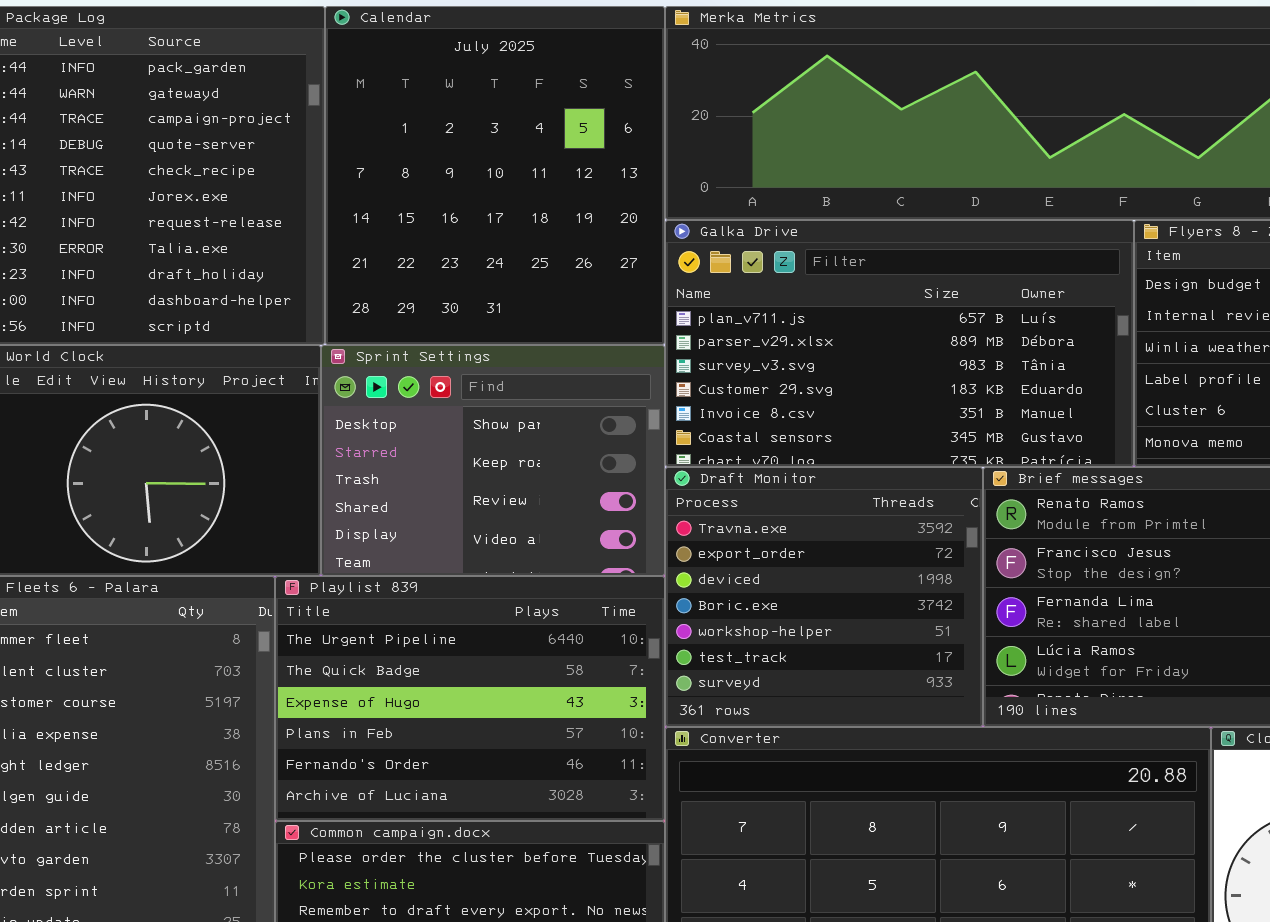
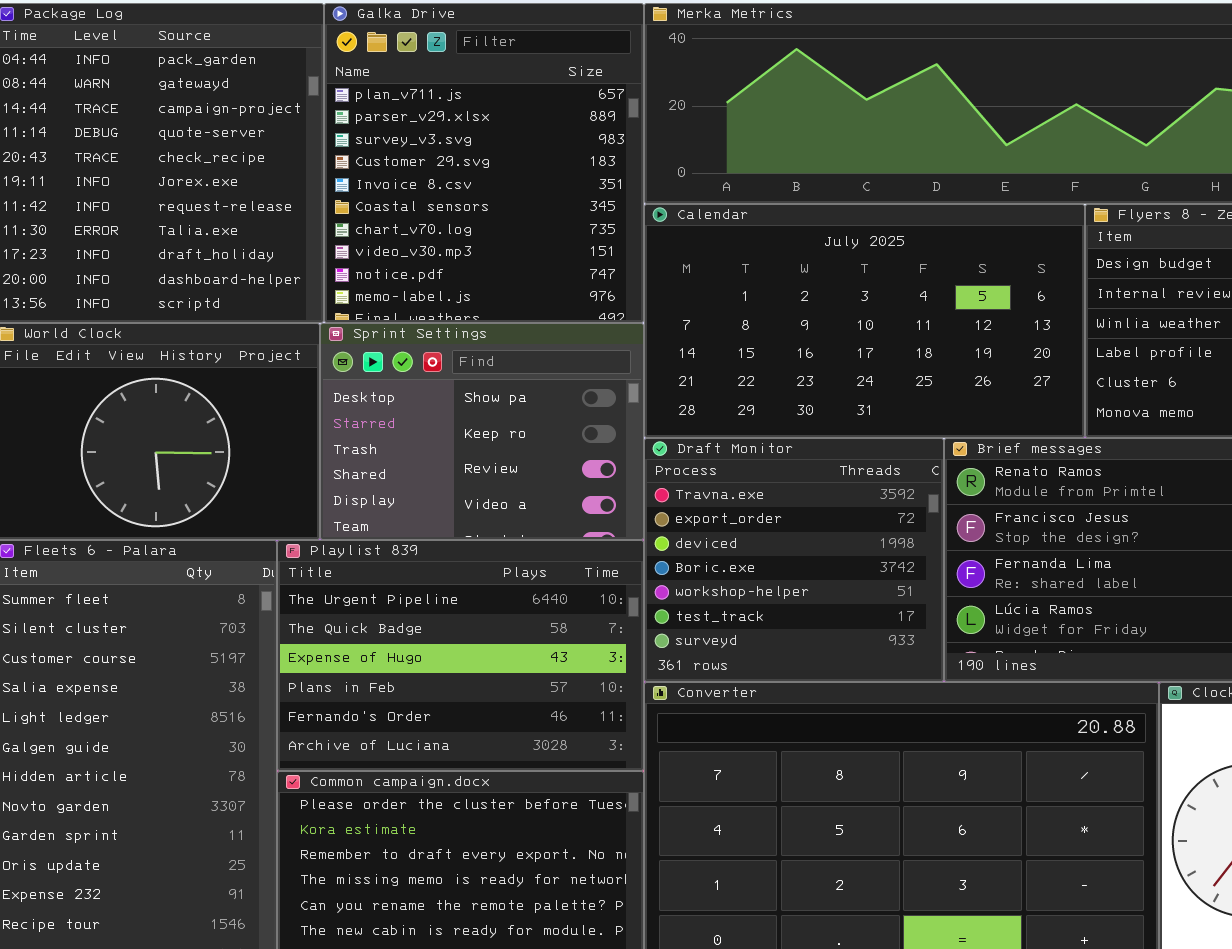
Calendar: [325,6,665,345] -> [644,204,1085,438], moved, resized
Galka Drive: [665,220,1134,467] -> [324,3,644,323], moved, resized

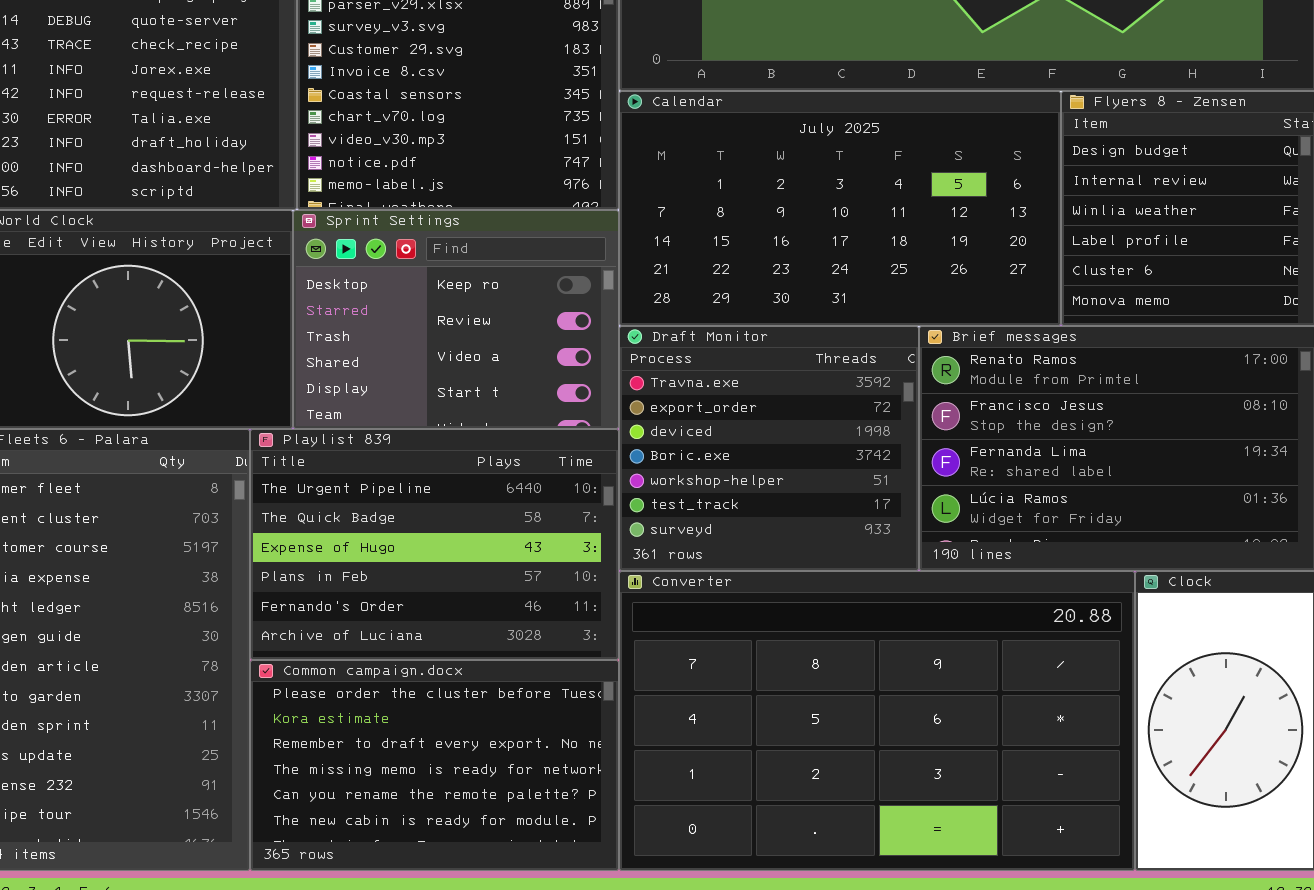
Sprint Settings: [320,323,644,540] -> [293,210,619,429], scrolled down 1 row

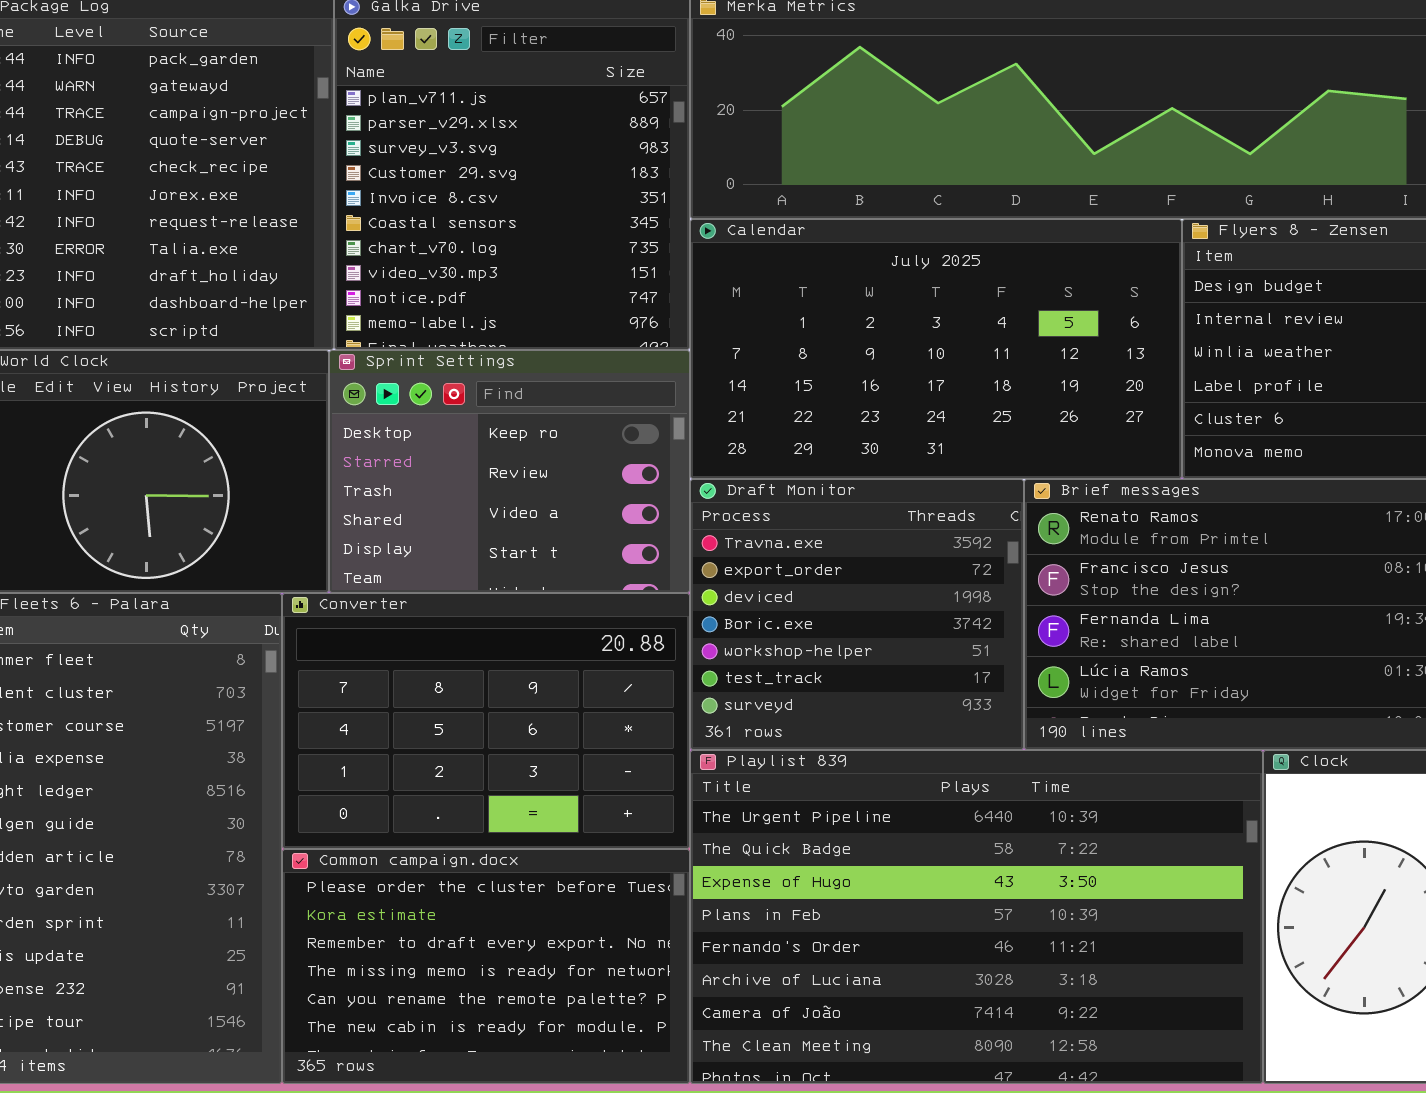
Playlist 839: [250,429,619,660] -> [690,750,1263,1084], moved, resized
Converter: [619,571,1135,871] -> [282,593,690,849], moved, resized

